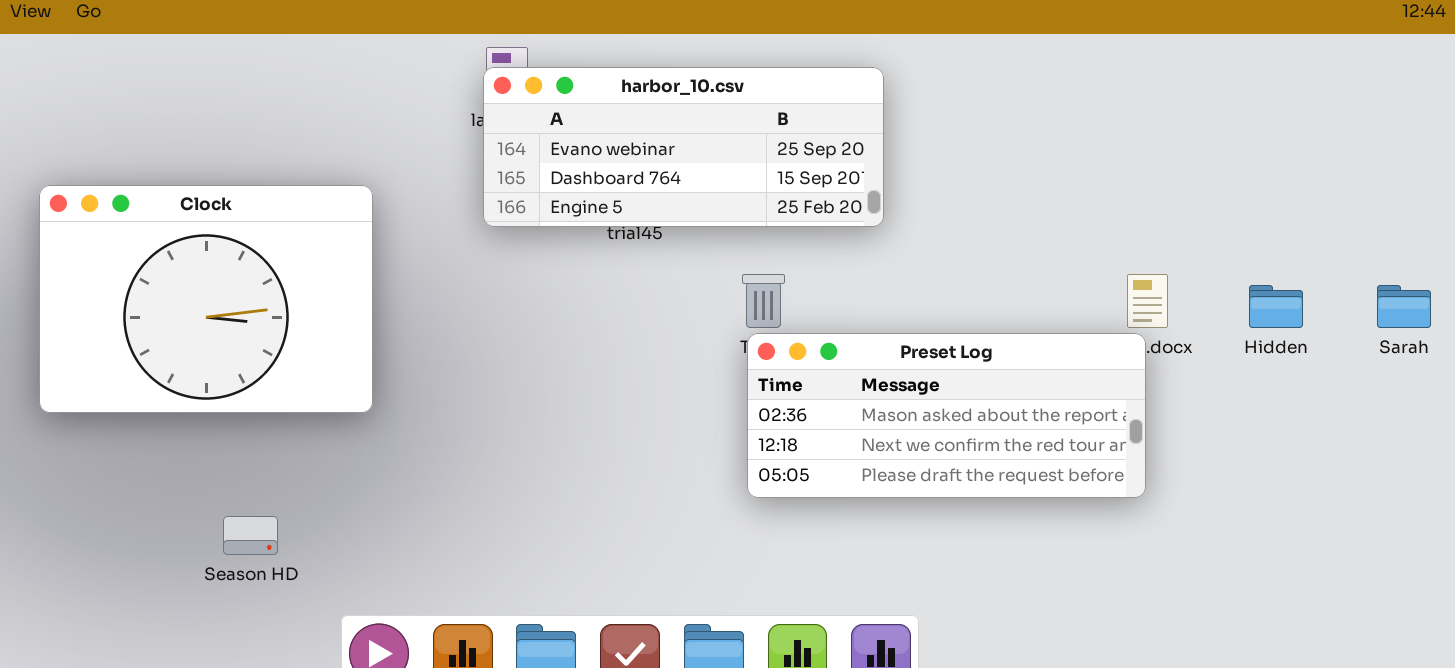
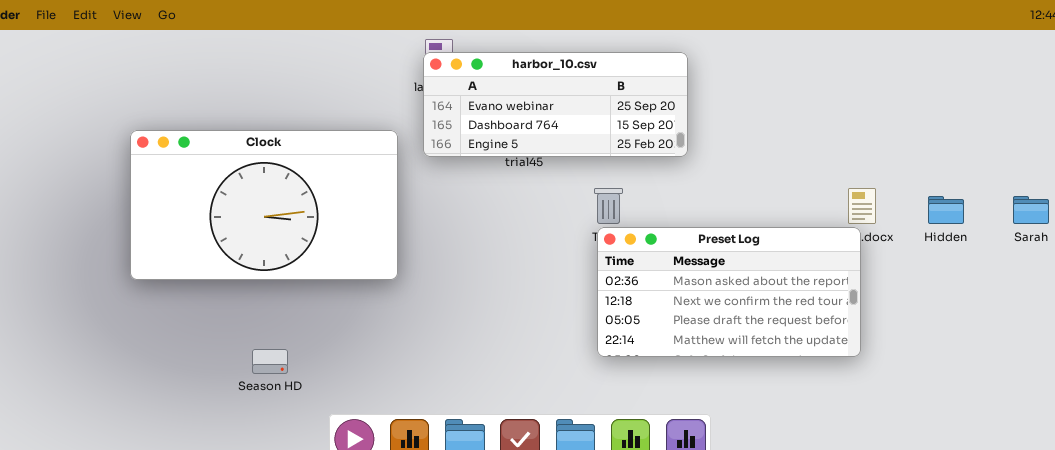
Clock: [39,185,373,413] -> [130,130,398,280], resized
Preset Log: [747,333,1146,498] -> [597,227,861,357], resized

